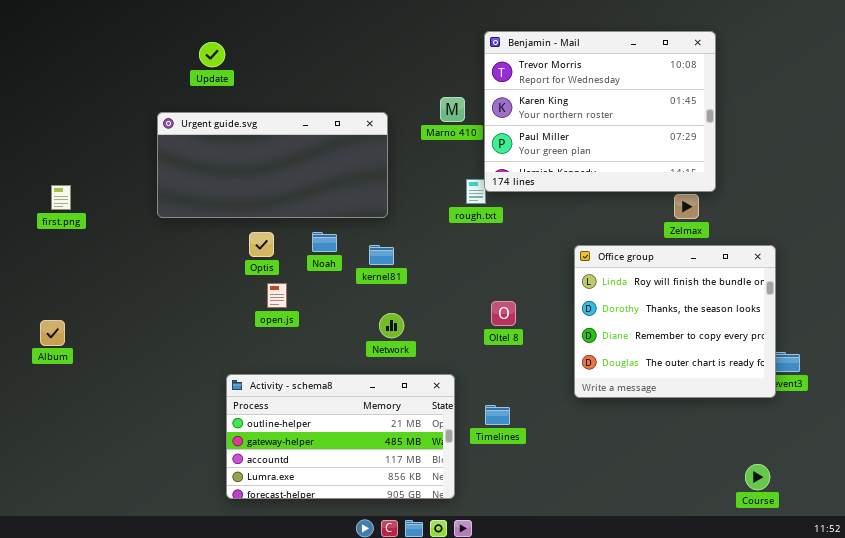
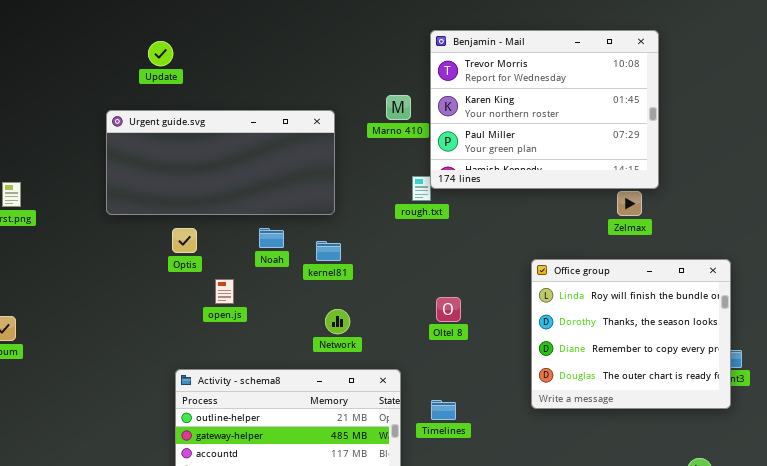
Optis: [249,232,274,257] -> [172,228,197,253], moved
Office group: [574,245,776,398] -> [531,259,731,409], moved

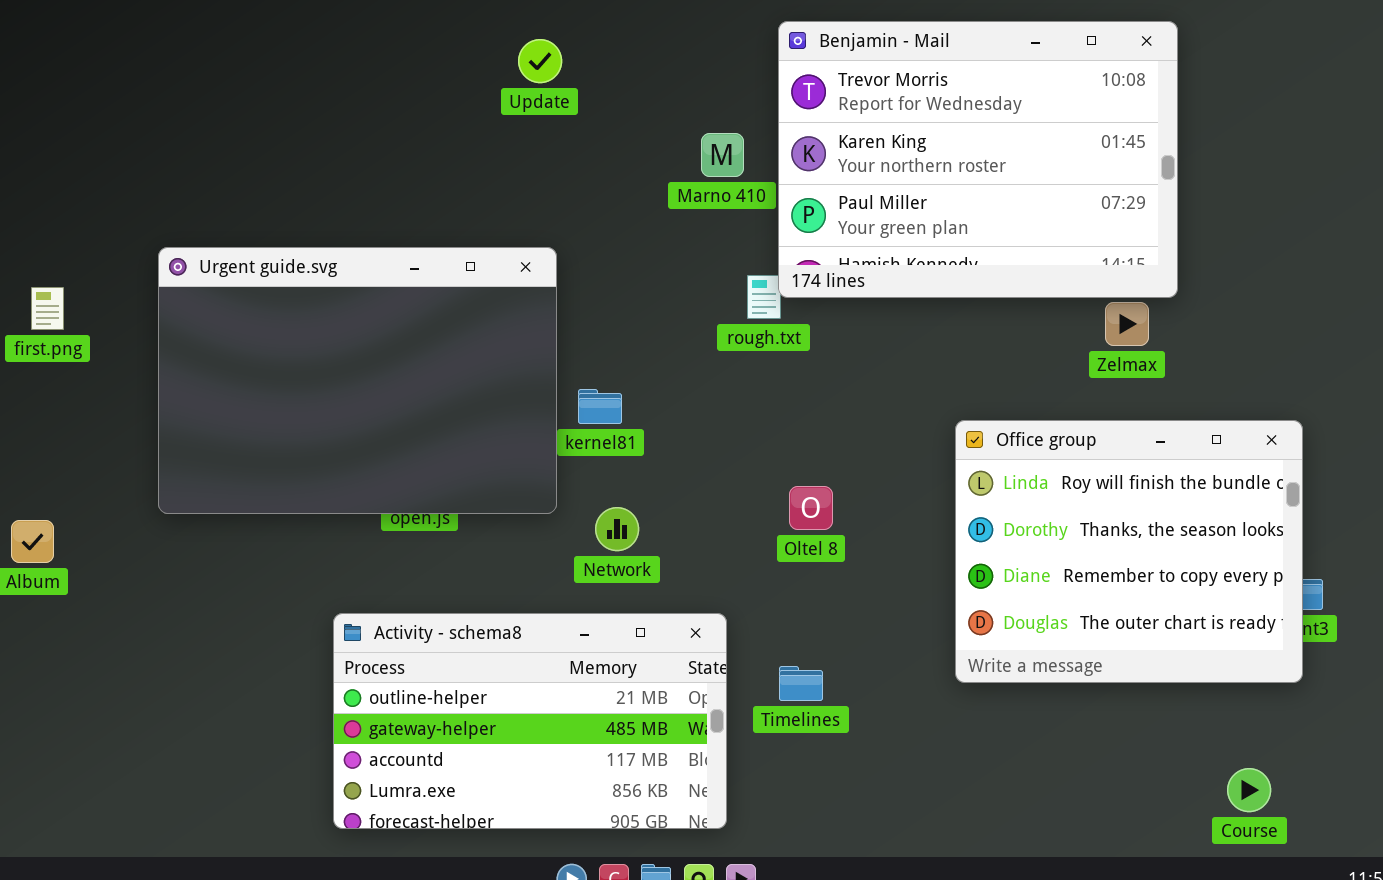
Update: [148,41,173,66] -> [518,39,562,83], moved
Urgent guide.svg: [106,110,335,215] -> [158,247,557,514], moved, resized

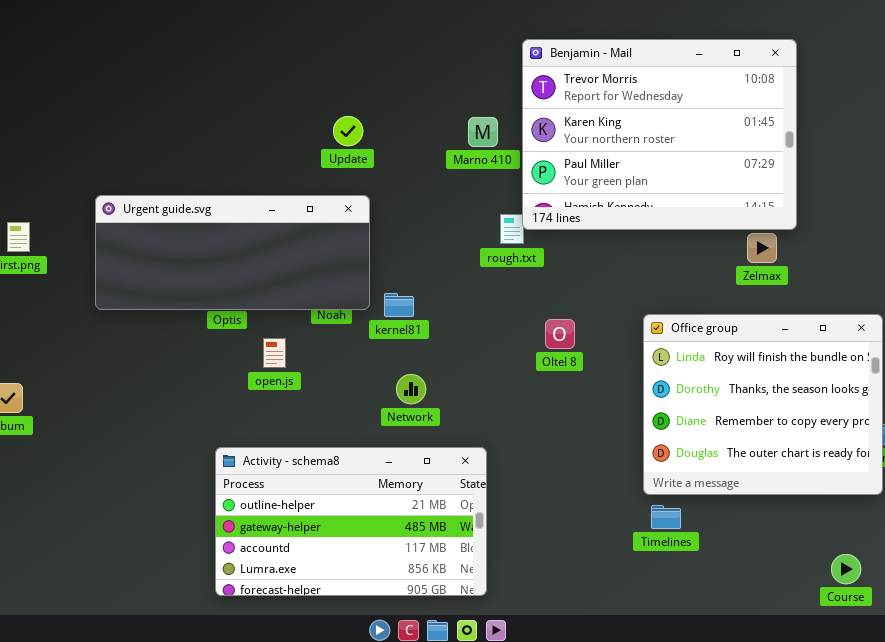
Update: [518,39,562,83] -> [333,116,363,146], moved
Urgent guide.svg: [158,247,557,514] -> [95,195,370,310], resized
Oltel 8: [789,486,833,530] -> [545,319,575,349], moved
Timelines: [779,666,823,701] -> [651,505,681,529], moved

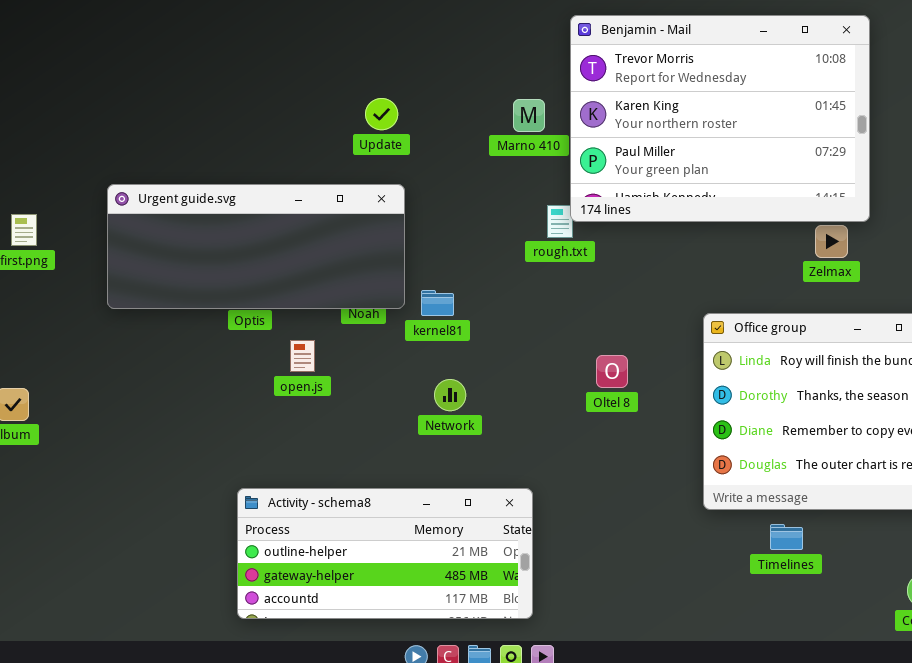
Oltel 8: [545,319,575,349] -> [596,355,628,388], moved
Activity - schema8: [215,447,487,596] -> [237,488,533,619], resized
Timelines: [651,505,681,529] -> [770,524,803,550], moved

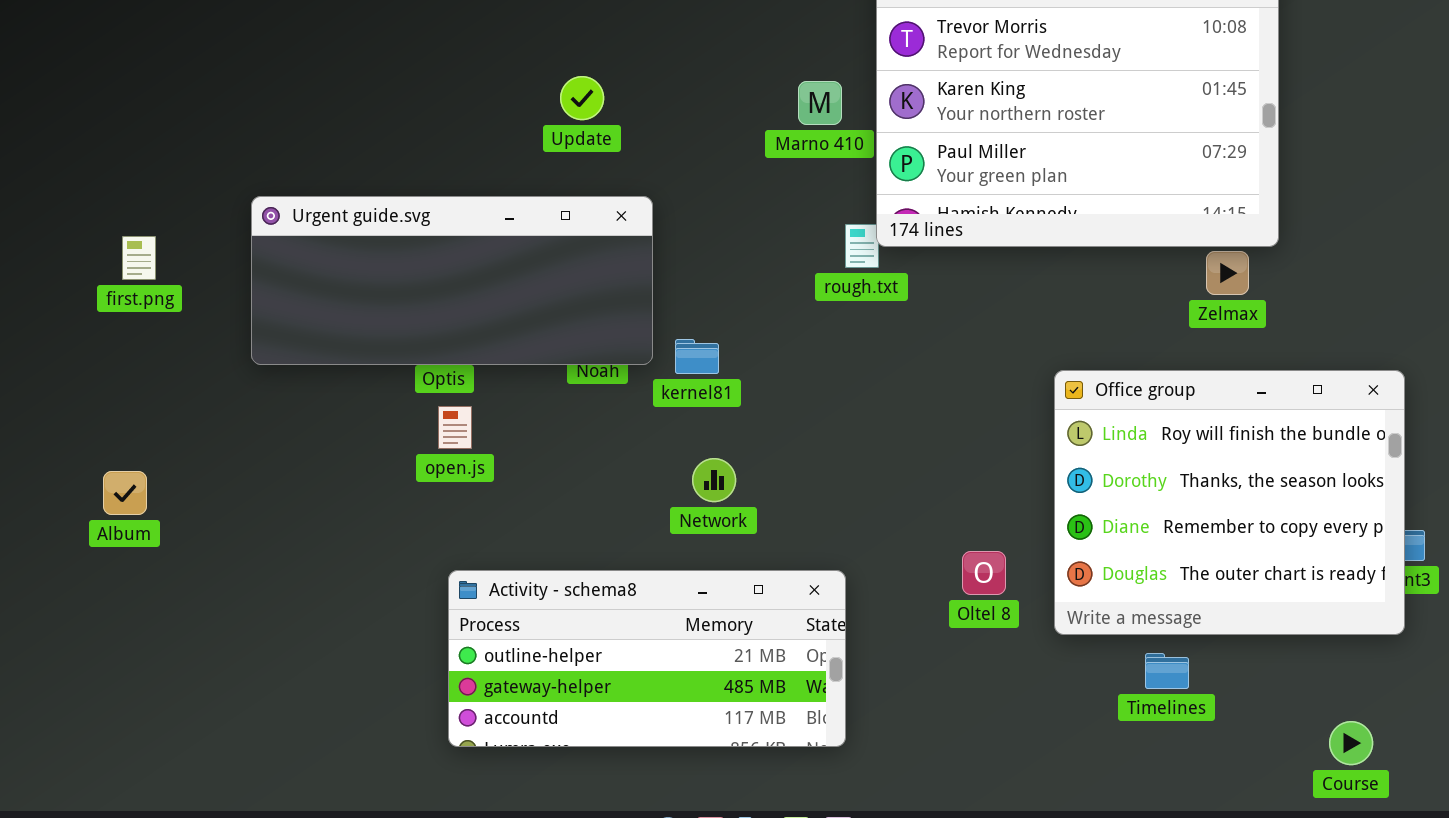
Update: [365,98,398,130] -> [560,76,604,120], moved
open.js: [290,340,315,372] -> [438,406,472,449], moved
Oltel 8: [596,355,628,388] -> [962,551,1006,595], moved
Activity - schema8: [237,488,533,619] -> [448,570,846,747], moved

